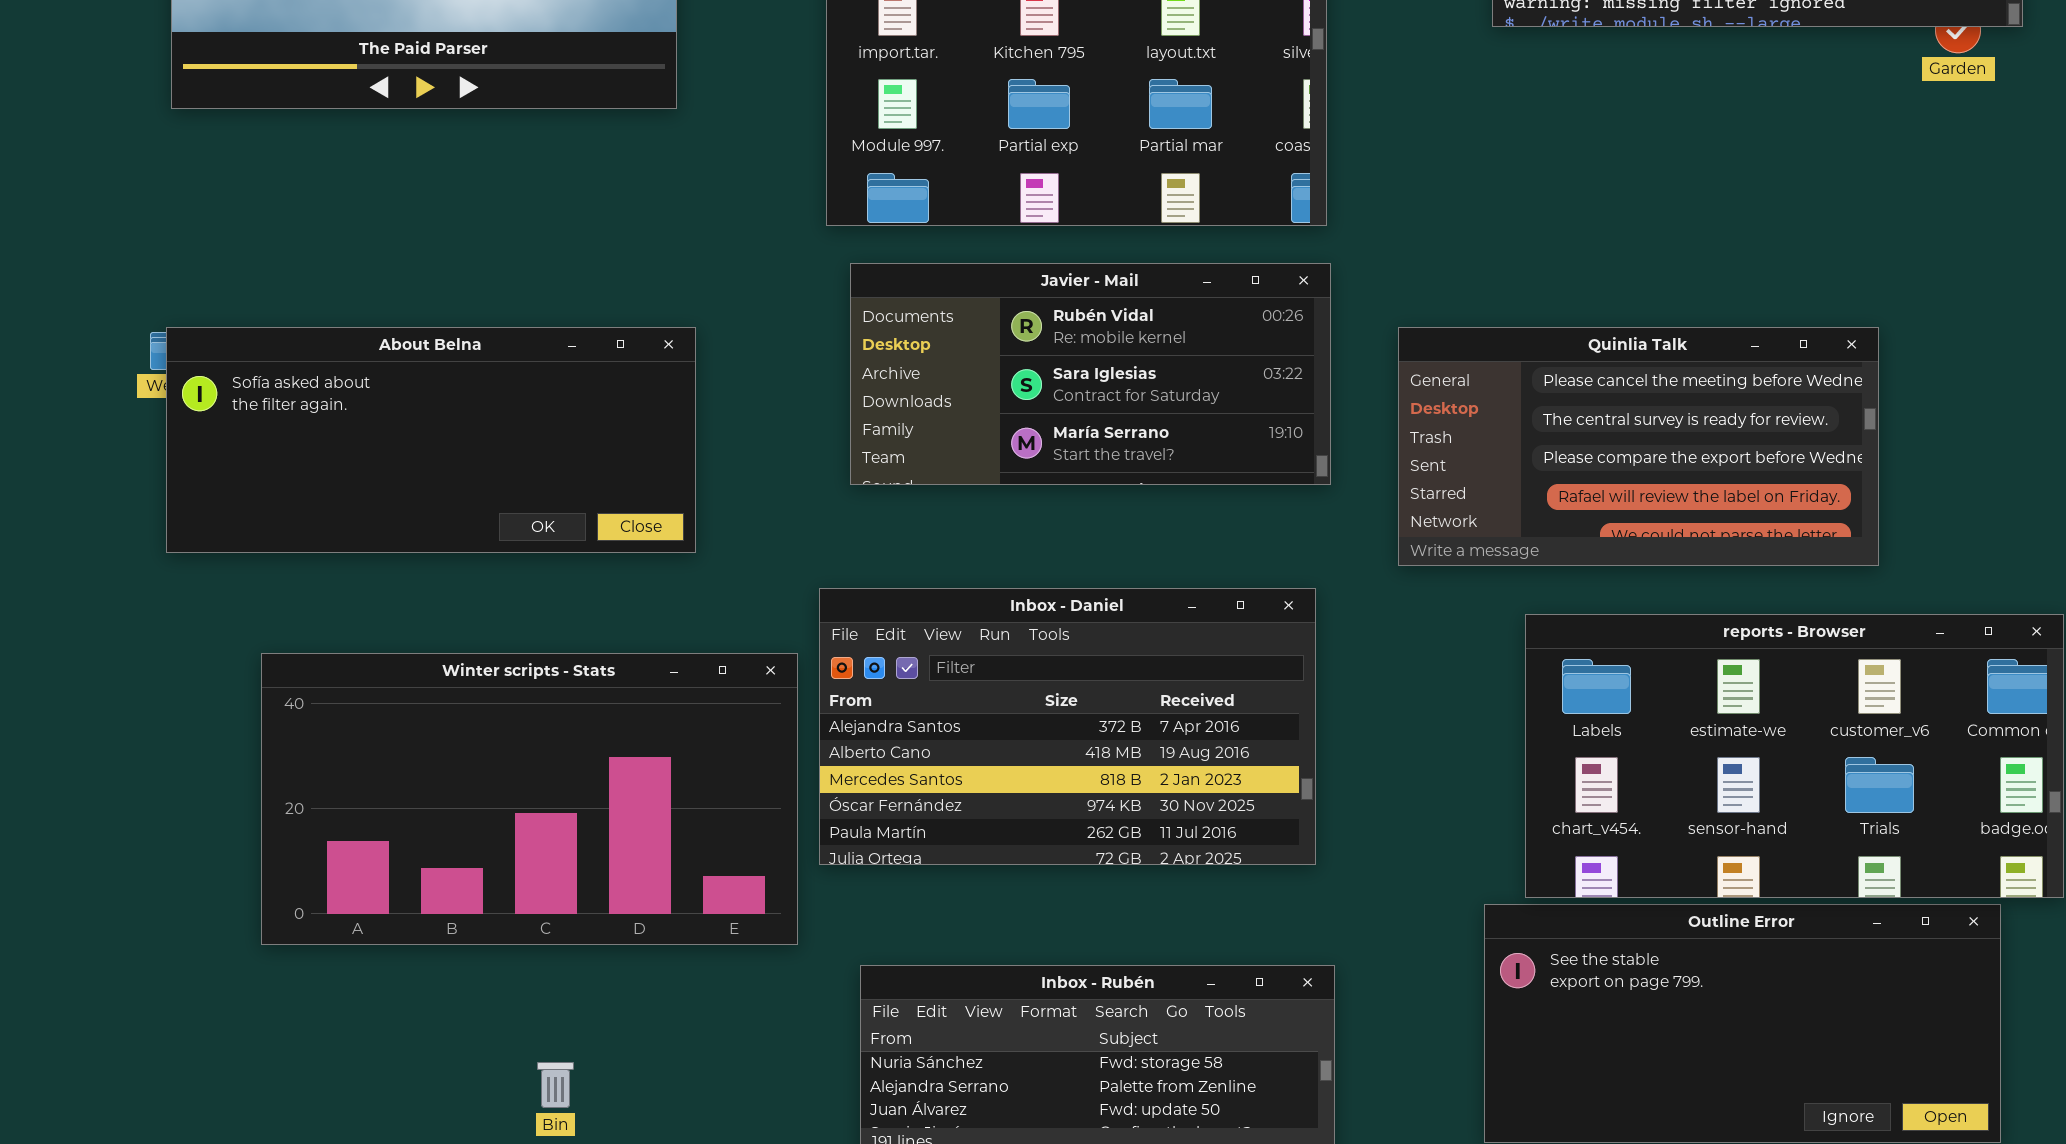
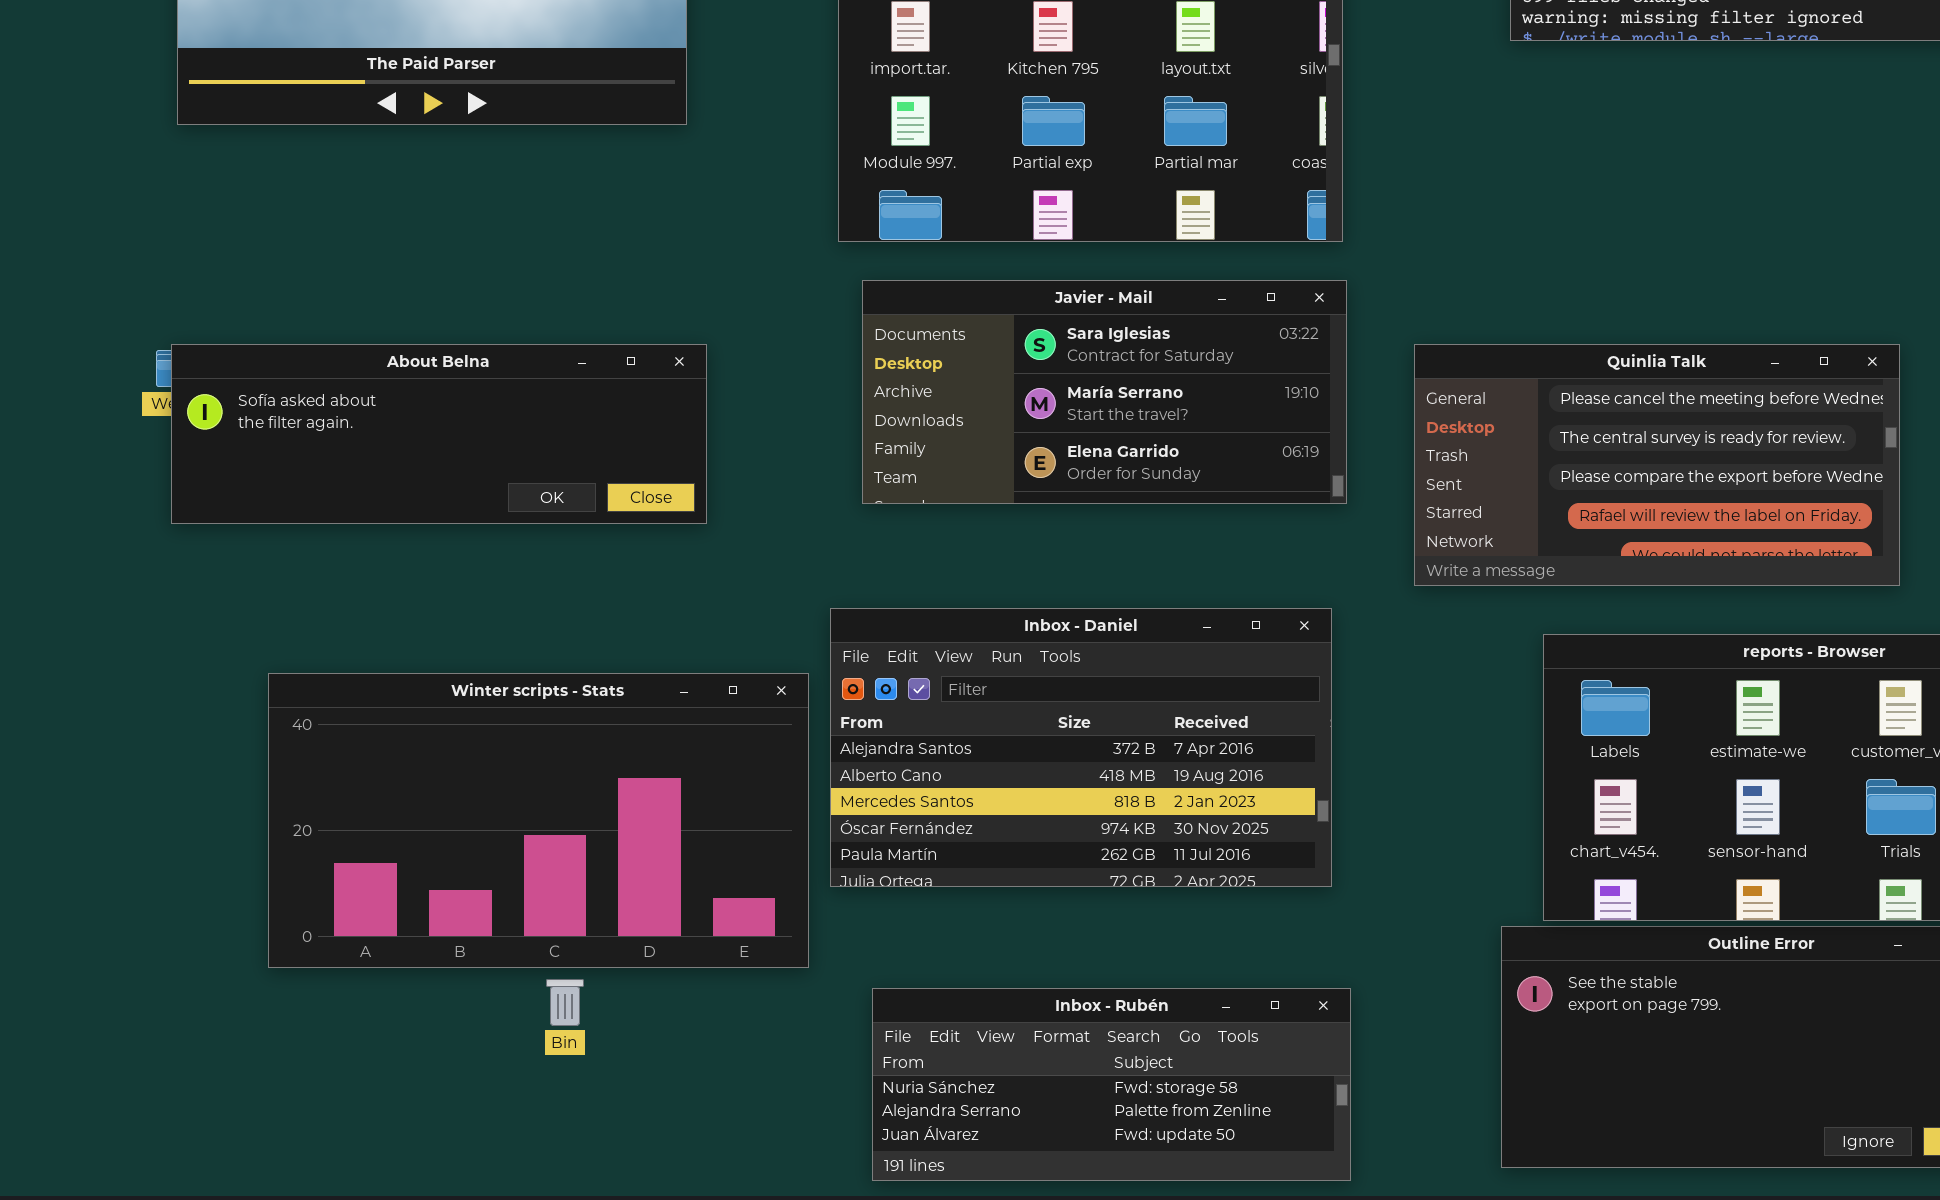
Javier - Mail: [850,263,1331,485] -> [862,280,1347,504], scrolled down 1 row
About Belna: [166,327,696,553] -> [171,344,707,524], resized
Bin: [537,1062,574,1108] -> [546,979,584,1026], moved

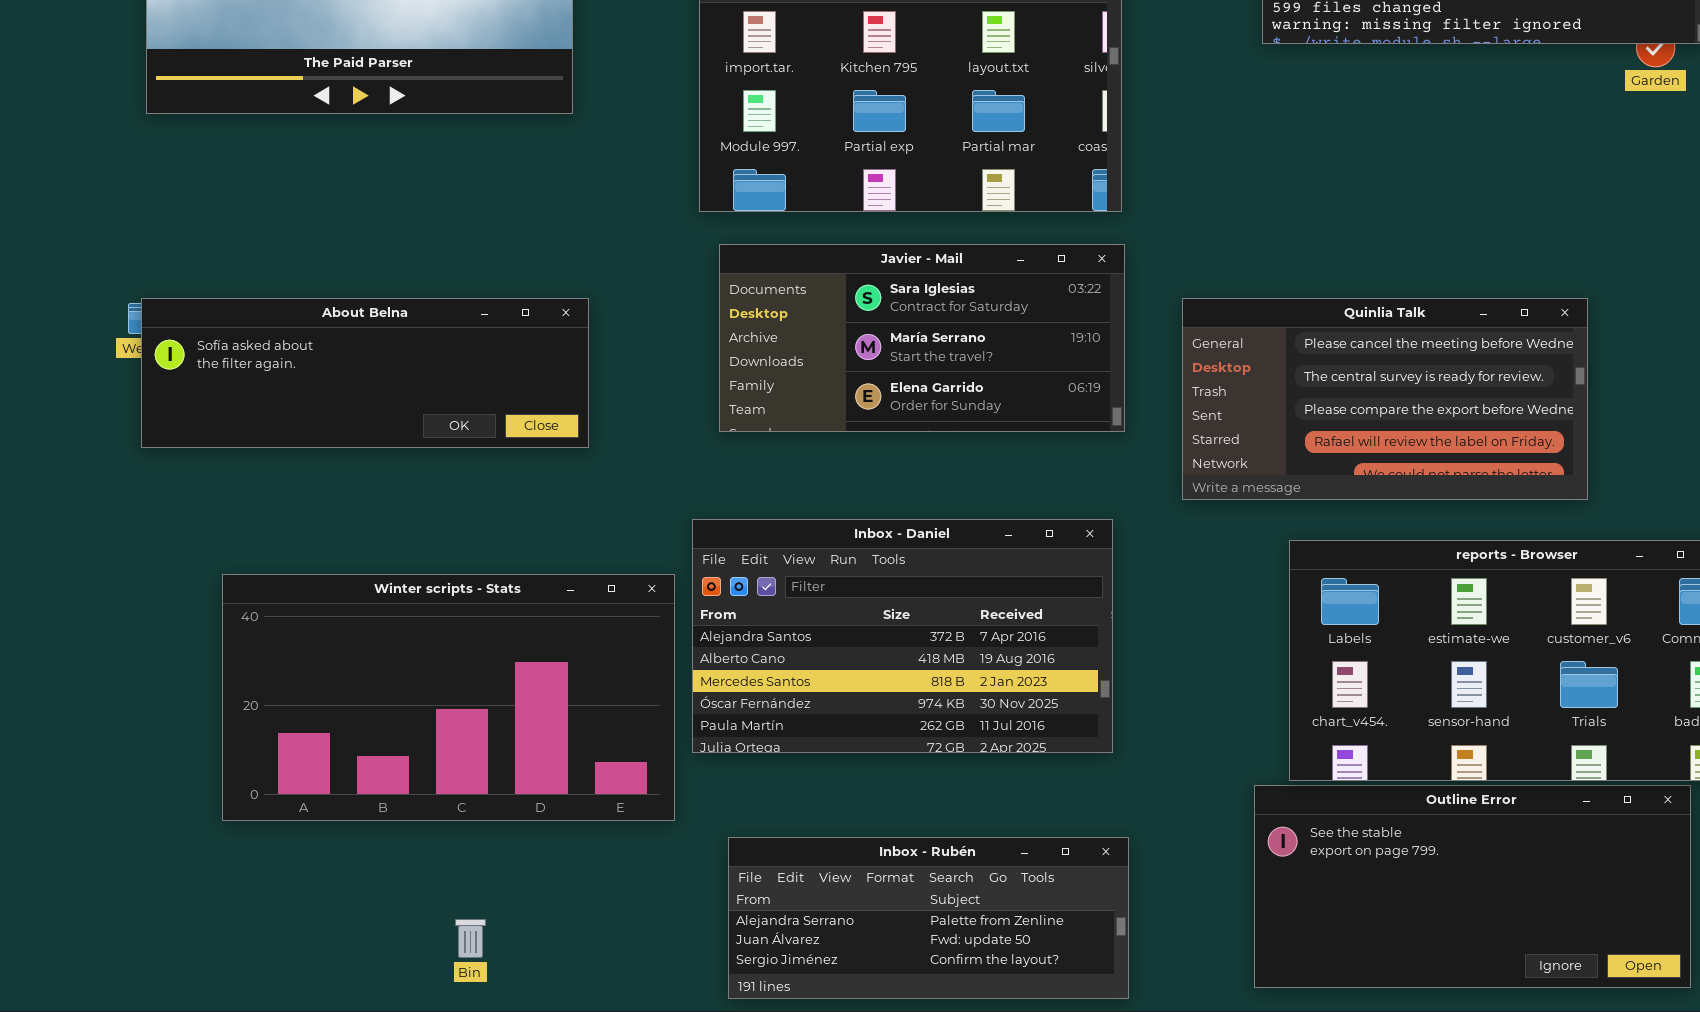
Bin: [546,979,584,1026] -> [455,919,486,958], moved
Inbox - Rubén: [872,988,1351,1181] -> [728,837,1129,999], scrolled down 1 row

